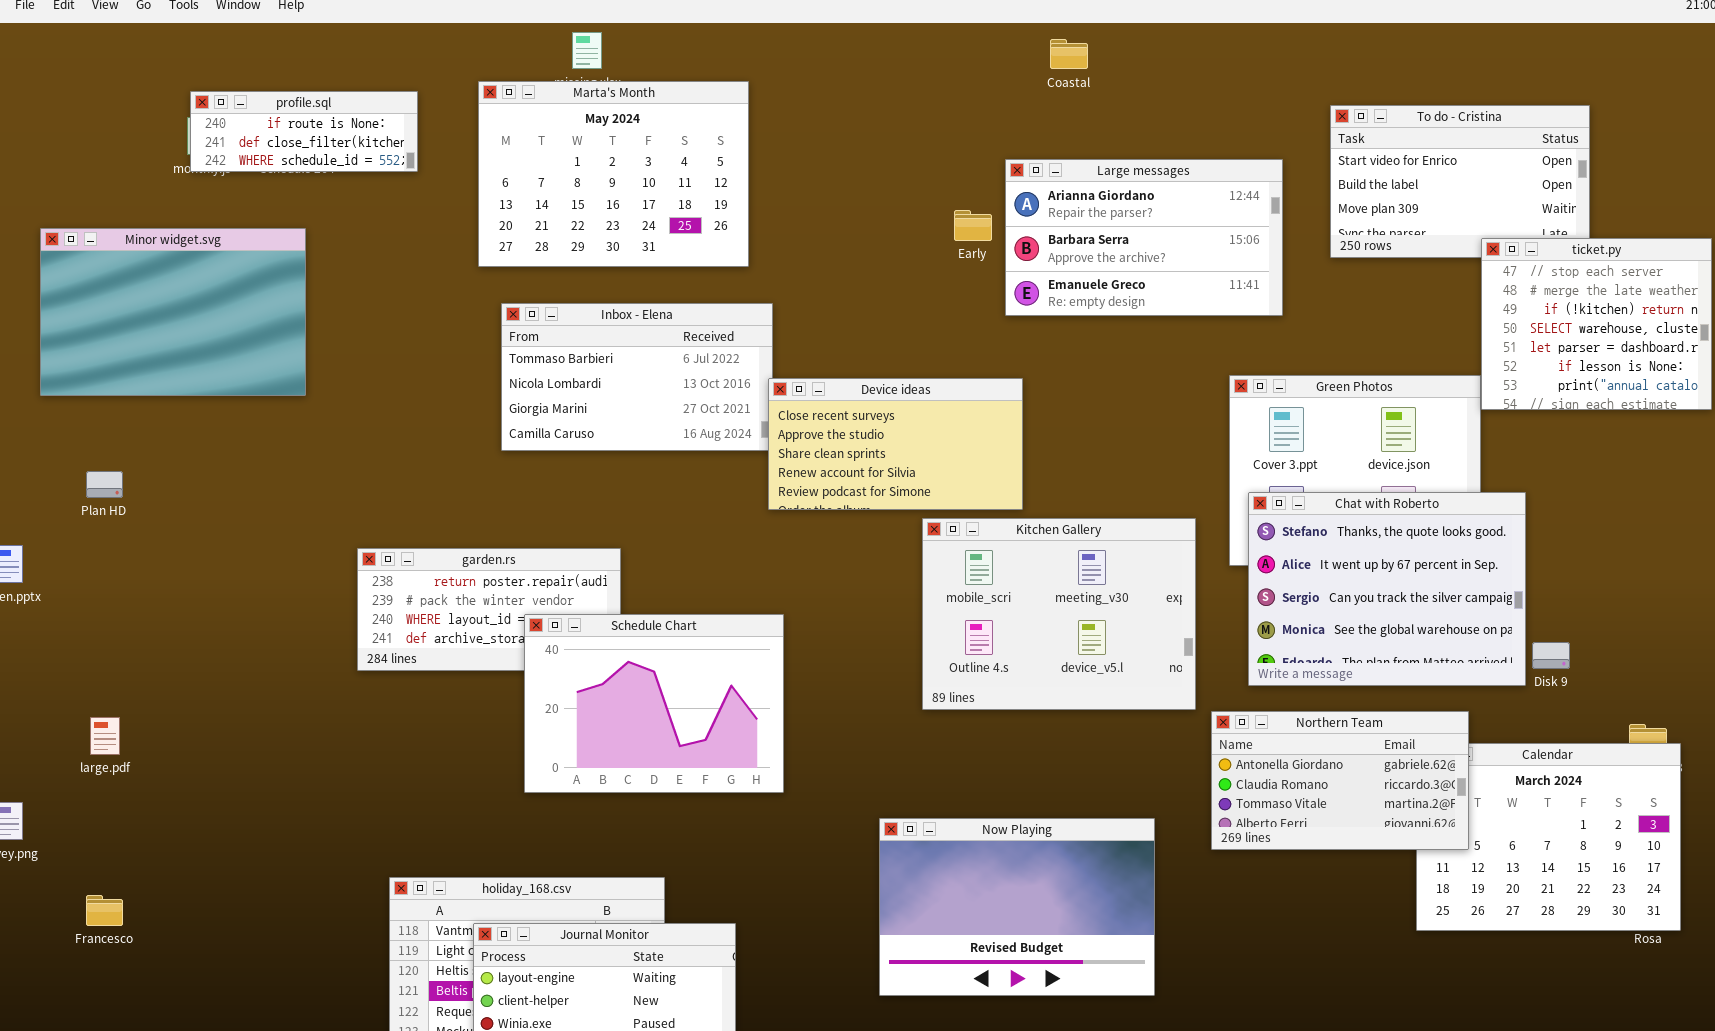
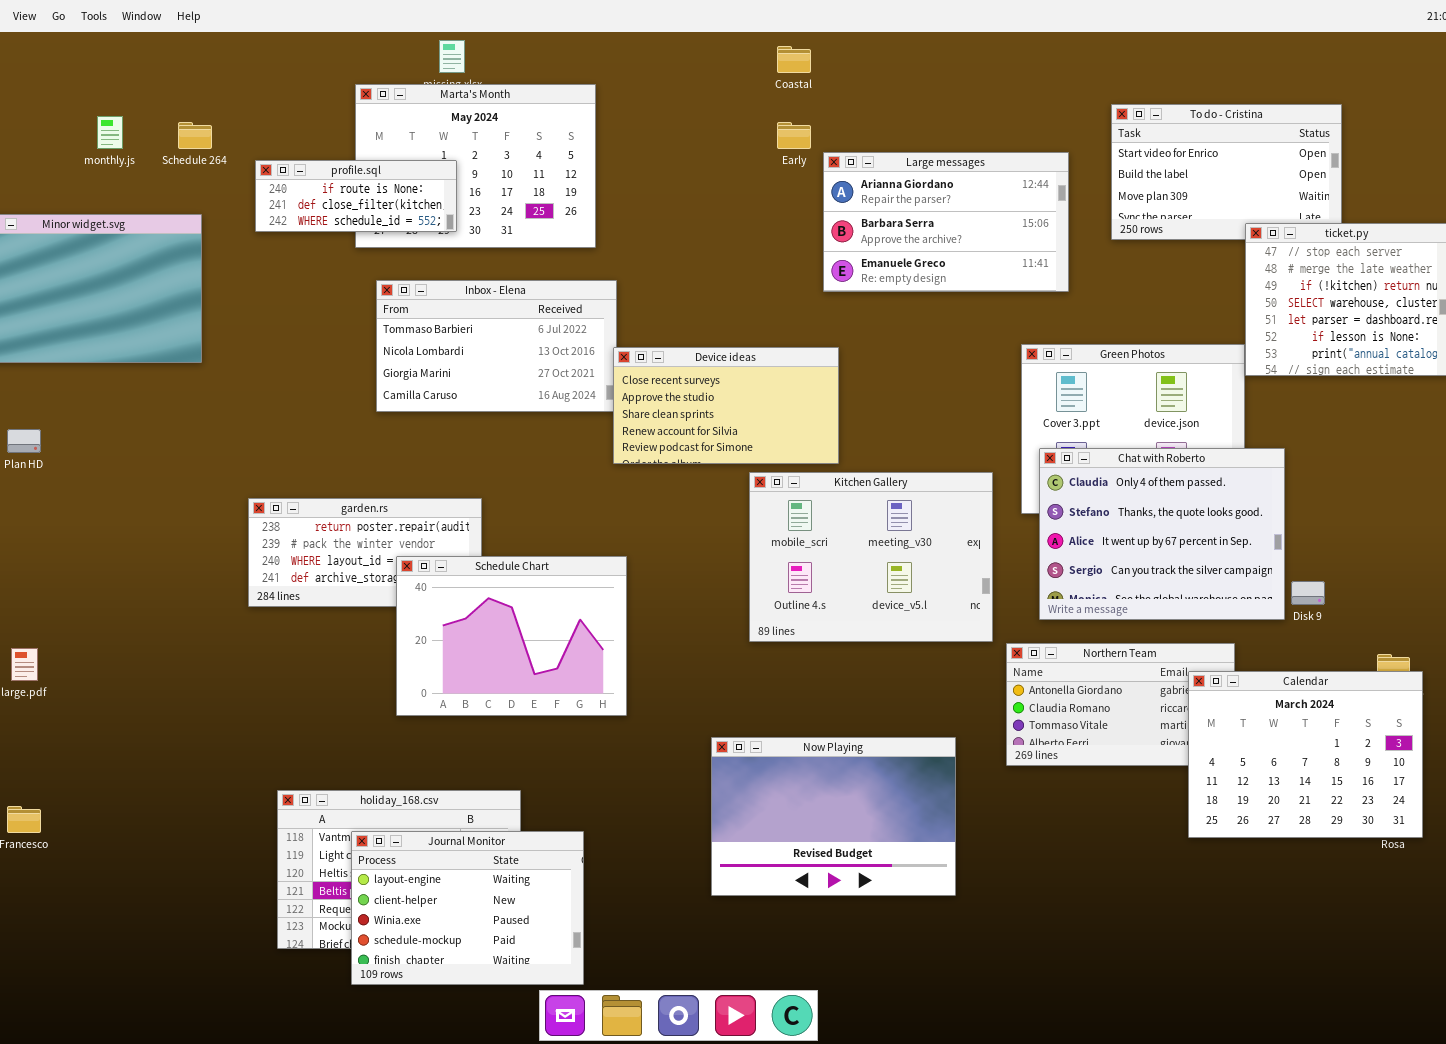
Coastal: [1050,39,1088,69] -> [777,46,811,73], moved
profile.sql: [190,91,418,172] -> [255,160,457,232], moved
Early: [954,210,992,241] -> [777,122,811,149], moved
Chat with Roberto: [1248,492,1526,686] -> [1039,448,1285,620], scrolled up 1 row
Calendar: [1416,743,1681,931] -> [1188,671,1423,838], raised

